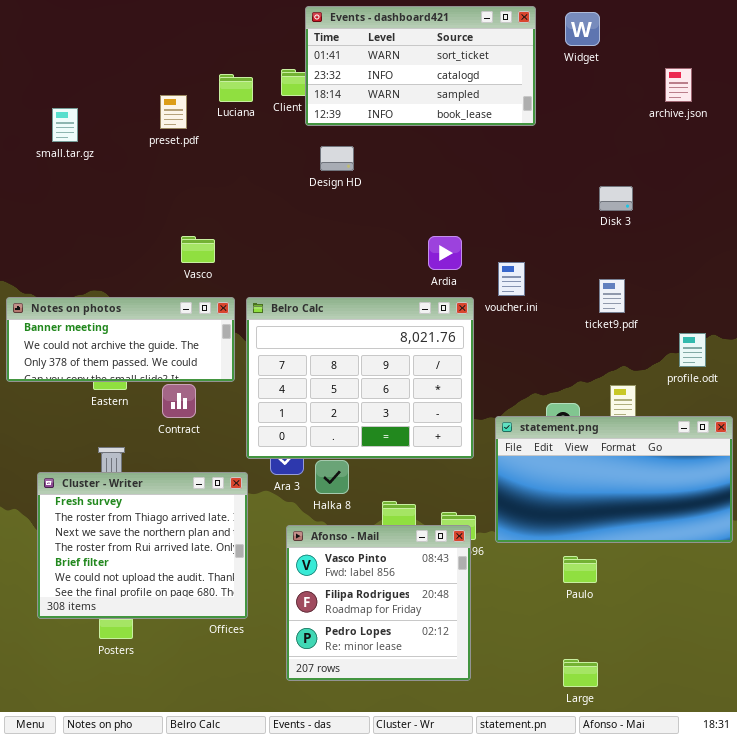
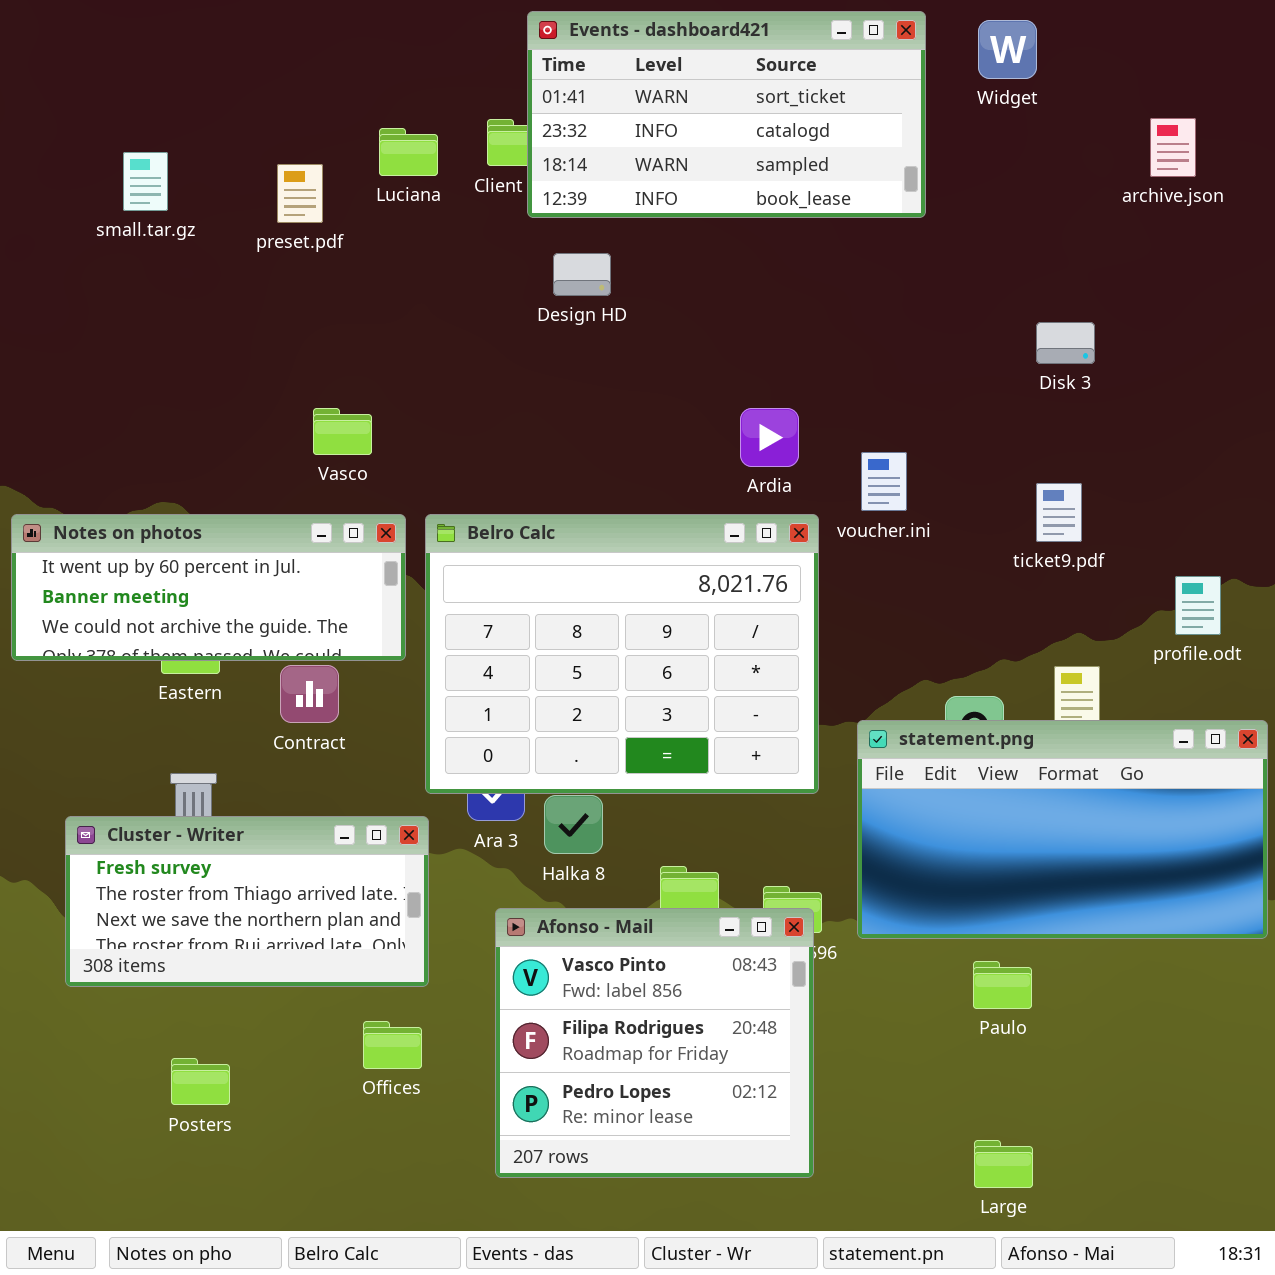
small.tar.gz: [52,108,78,142] -> [123,152,168,211], moved
Notes on photos: [6,297,235,382] -> [11,514,406,661], scrolled up 1 row
Cluster - Writer: [37,472,248,619] -> [65,816,429,987], resized

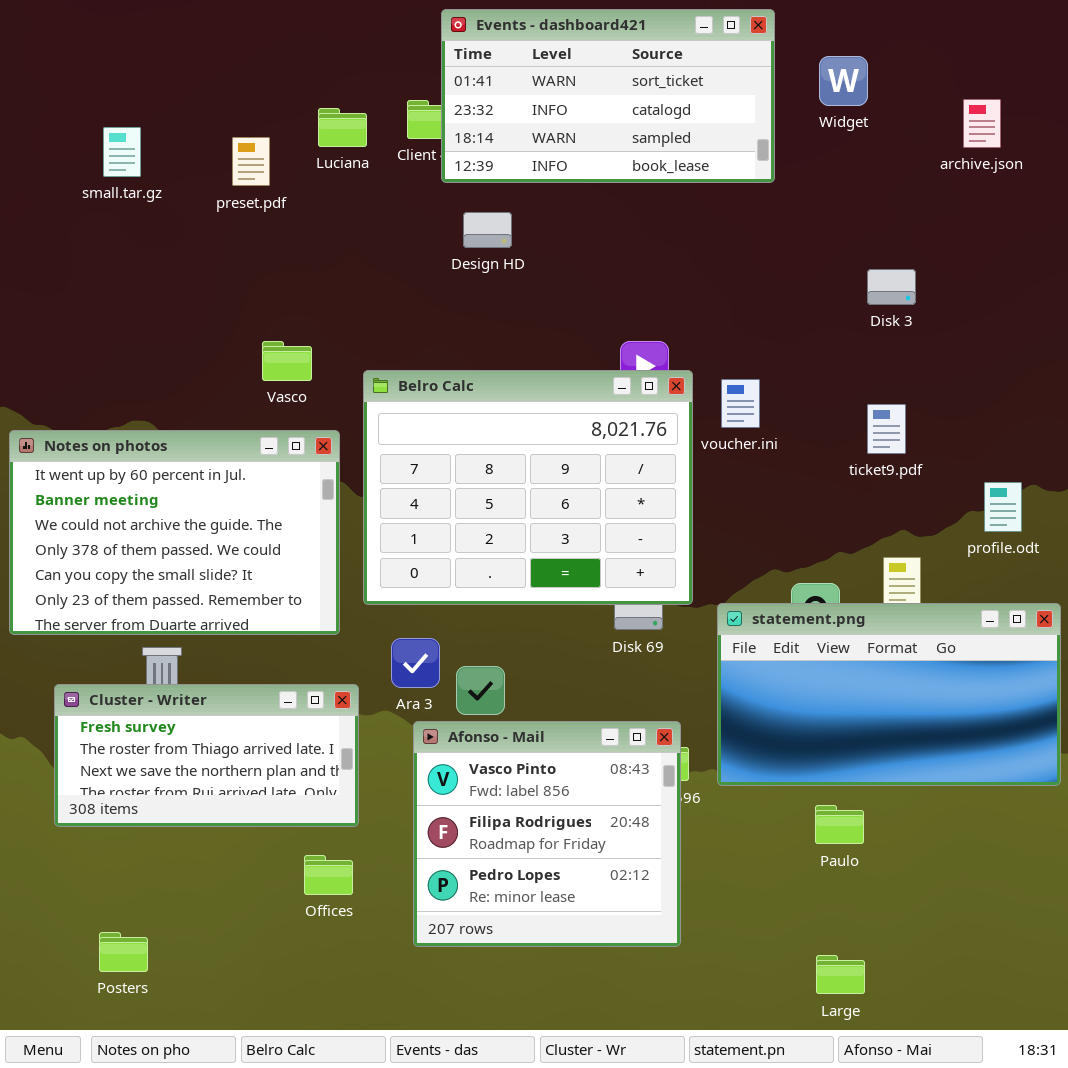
Widget: [978,20,1037,79] -> [819,56,868,106], moved
Notes on photos: [11,514,406,661] -> [9,430,340,635], resized
Belro Calc: [425,514,819,794] -> [363,370,693,605], moved
Afonso - Mail: [495,908,814,1178] -> [413,721,681,947], moved
Posters: [171,1058,230,1105] -> [99,932,148,972], moved

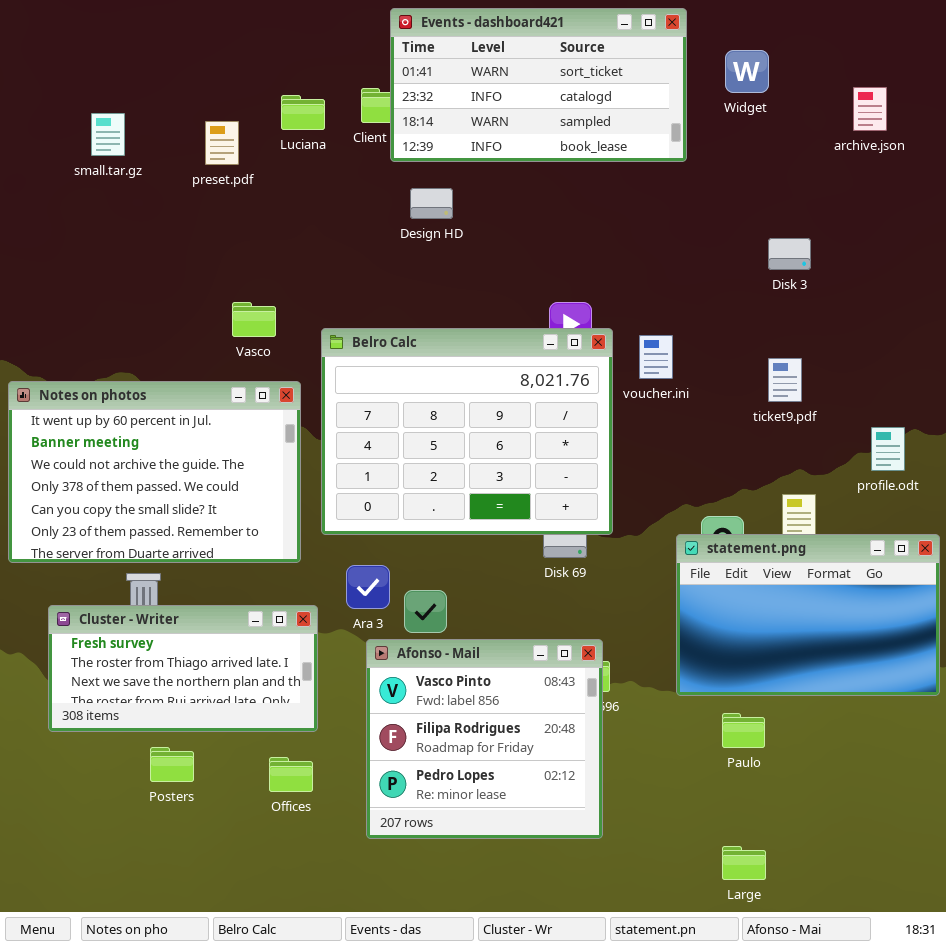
statement.png: [717,603,1061,786] -> [676,534,940,696], resized
Posters: [99,932,148,972] -> [150,747,194,782], moved

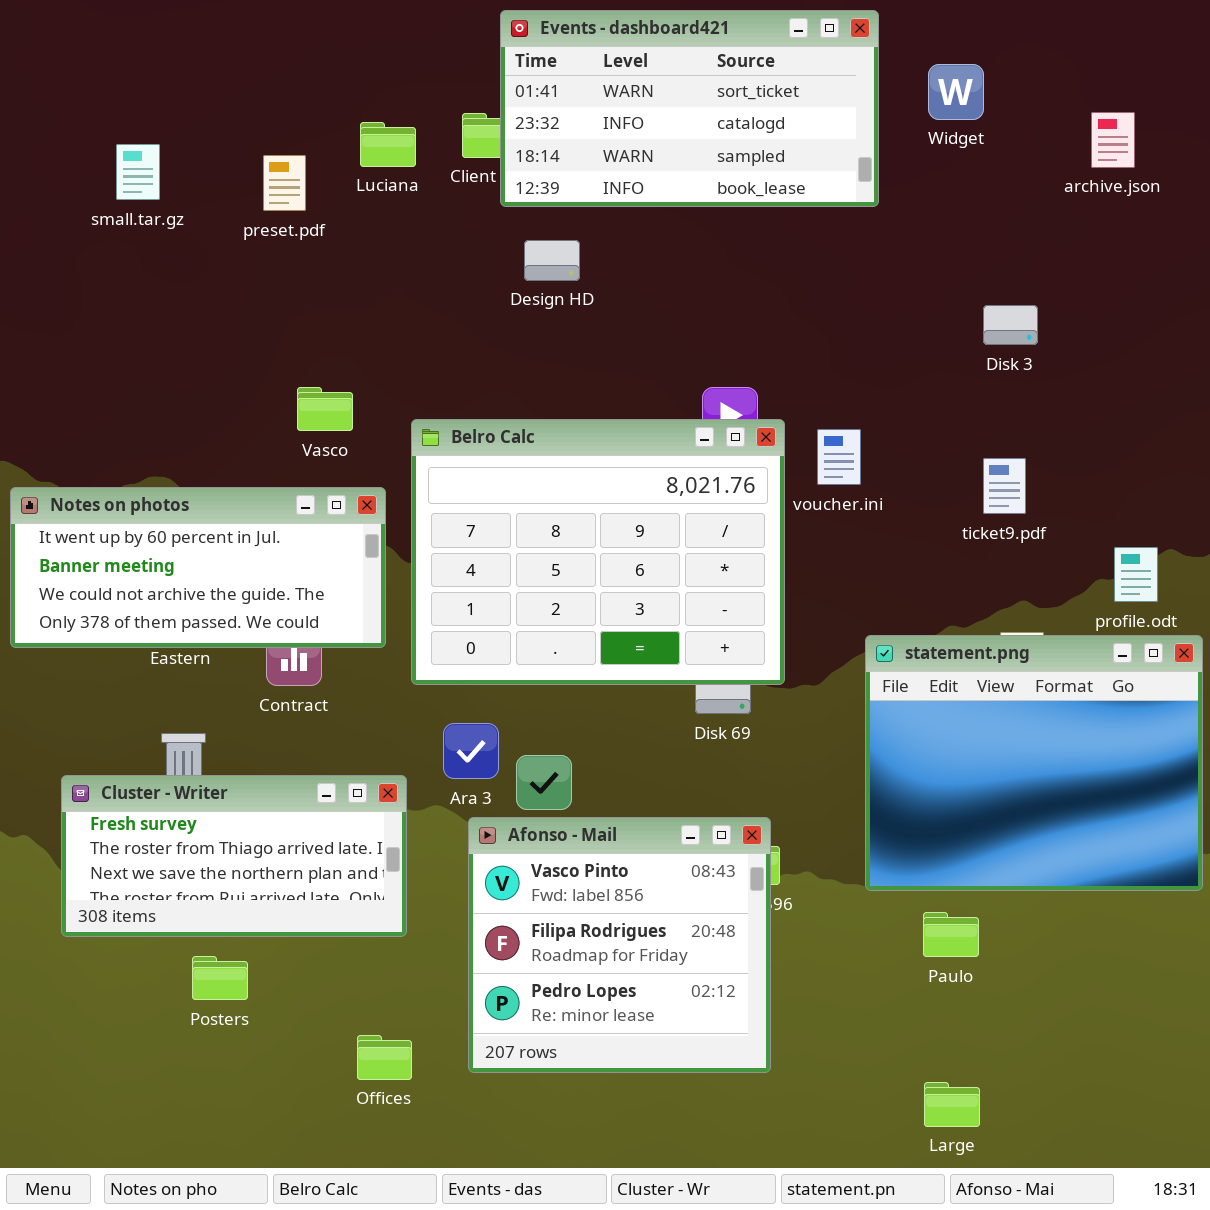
Notes on photos: [8,381,301,563] -> [10,487,386,648], resized
statement.png: [676,534,940,696] -> [865,635,1203,891], resized
Offices: [269,757,313,792] -> [357,1035,412,1080], moved

